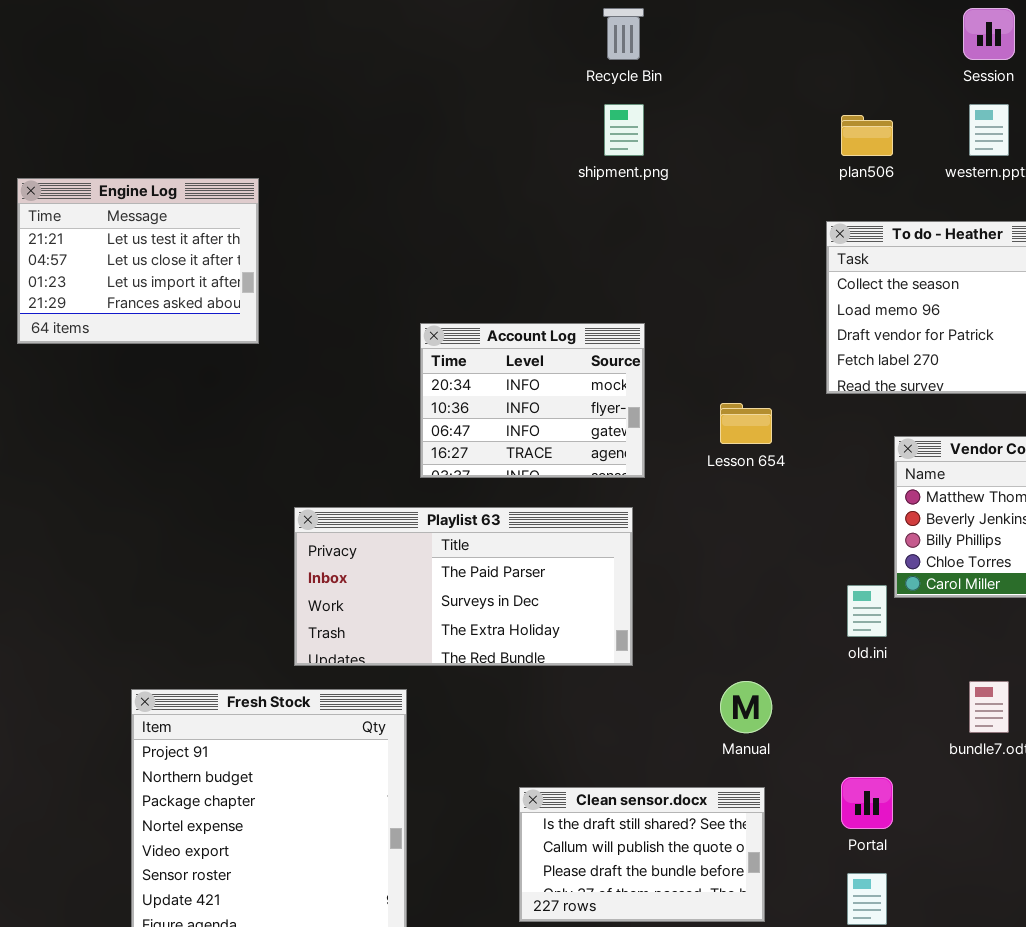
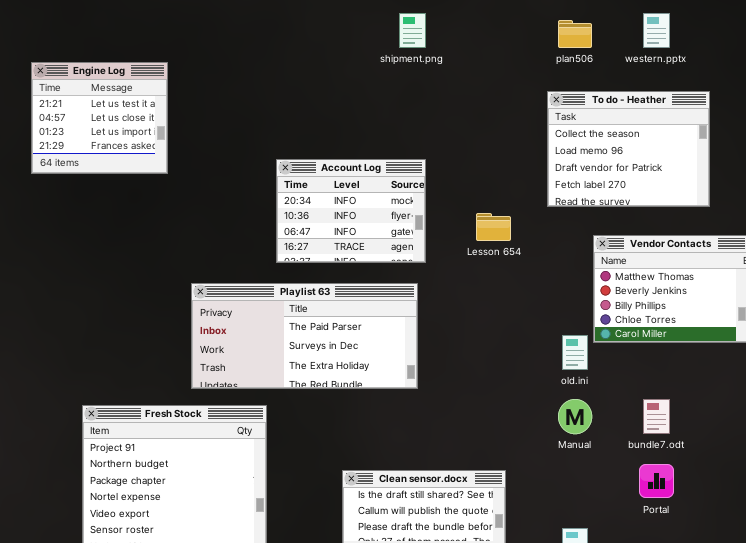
Engine Log: [17,178,259,344] -> [31,62,168,174], resized
Manual: [720,681,772,733] -> [558,399,592,434], moved
Portal: [841,777,893,829] -> [639,464,674,498], moved

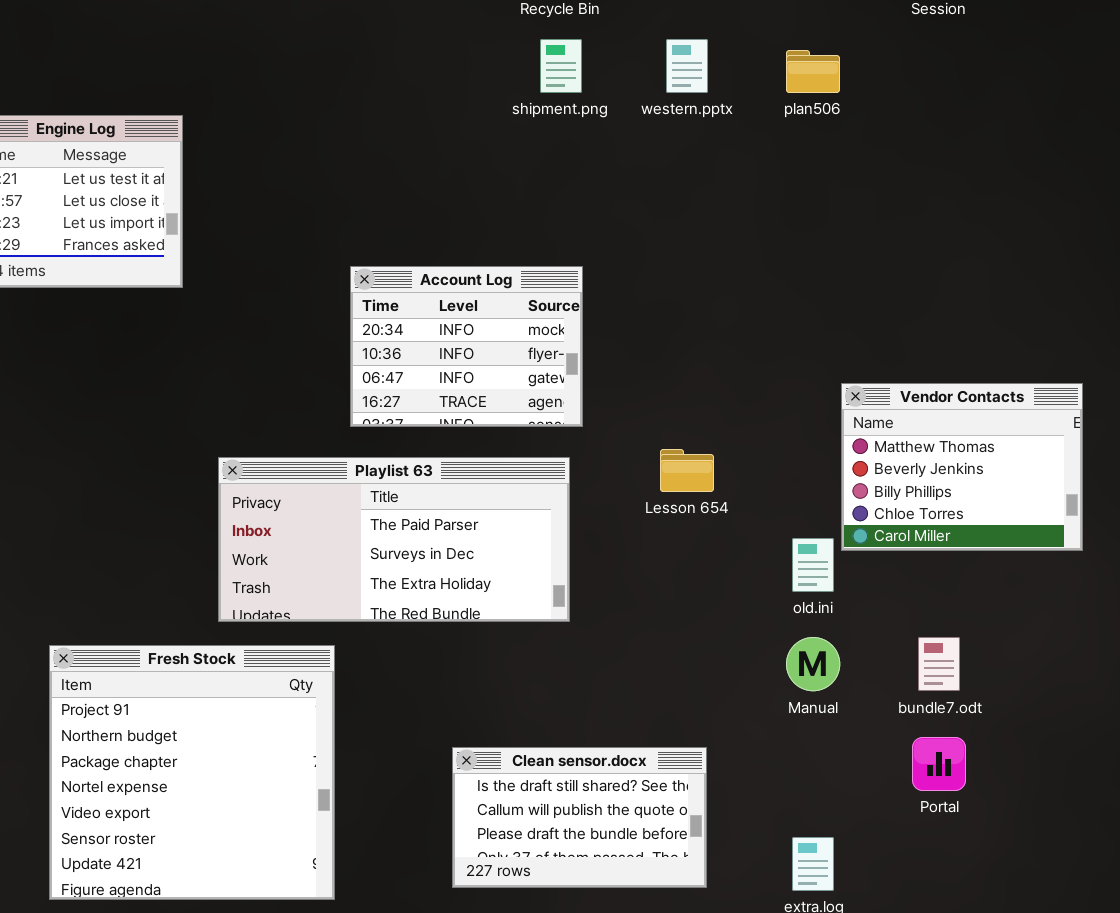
western.pptx: [643,13,670,48] -> [666,39,708,93], moved
To do - Heather: [547,91,710,207] -> none, closed
Lesson 654: [476,213,511,241] -> [660,449,714,492], moved

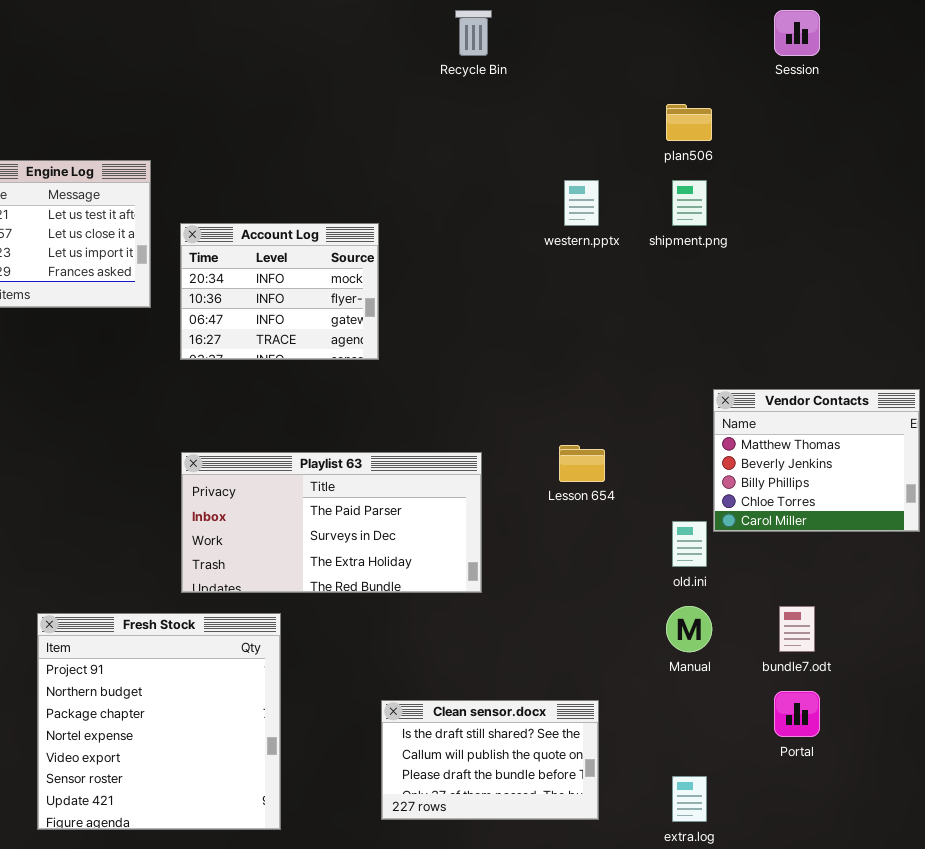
shipment.png: [540,39,582,93] -> [672,180,707,226], moved
western.pptx: [666,39,708,93] -> [564,180,599,226], moved
Account Log: [350,266,583,427] -> [180,223,379,360], moved

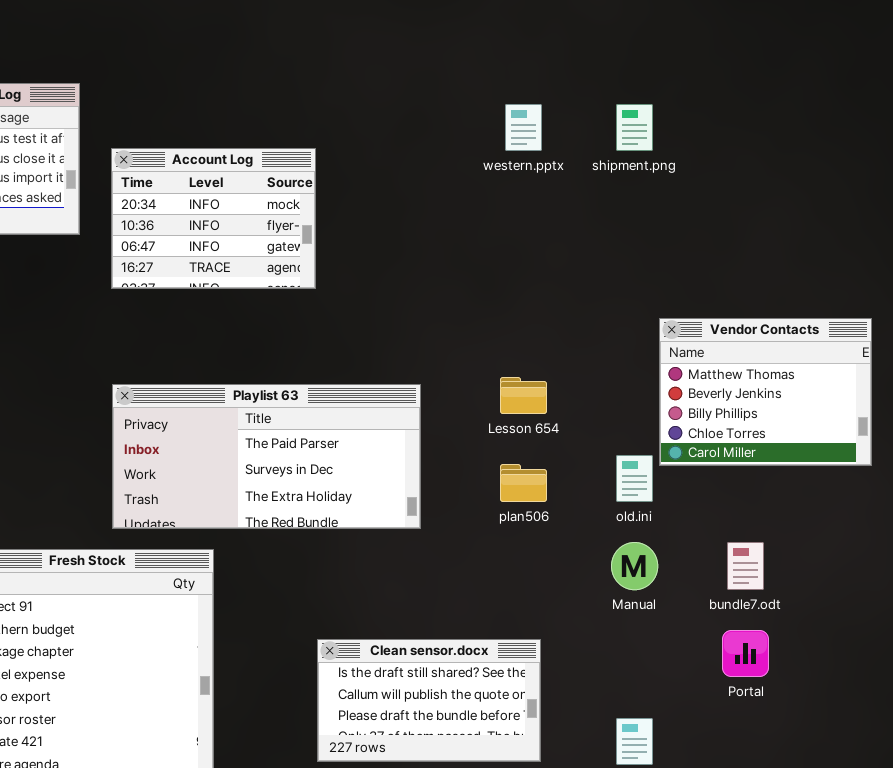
plan506: [666,104,712,141] -> [500,464,547,502], moved

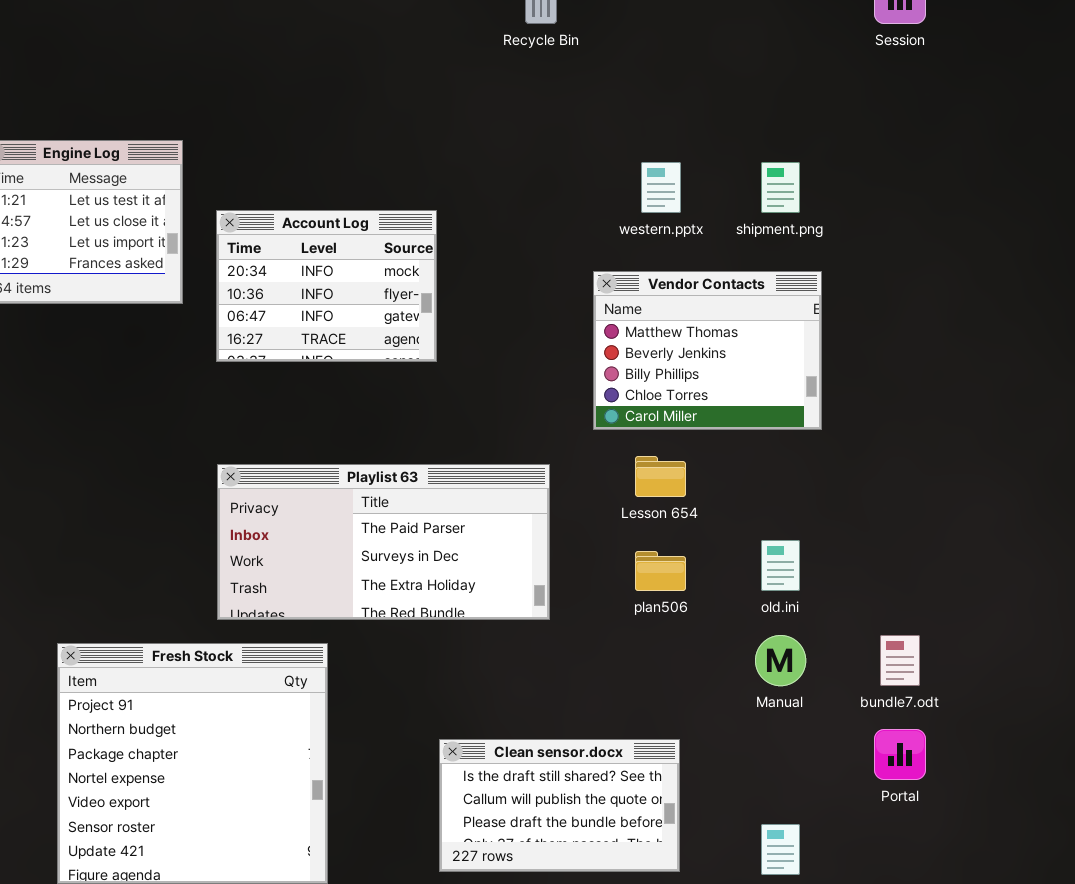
Vendor Contacts: [659,318,872,466] -> [593,271,822,430], moved

